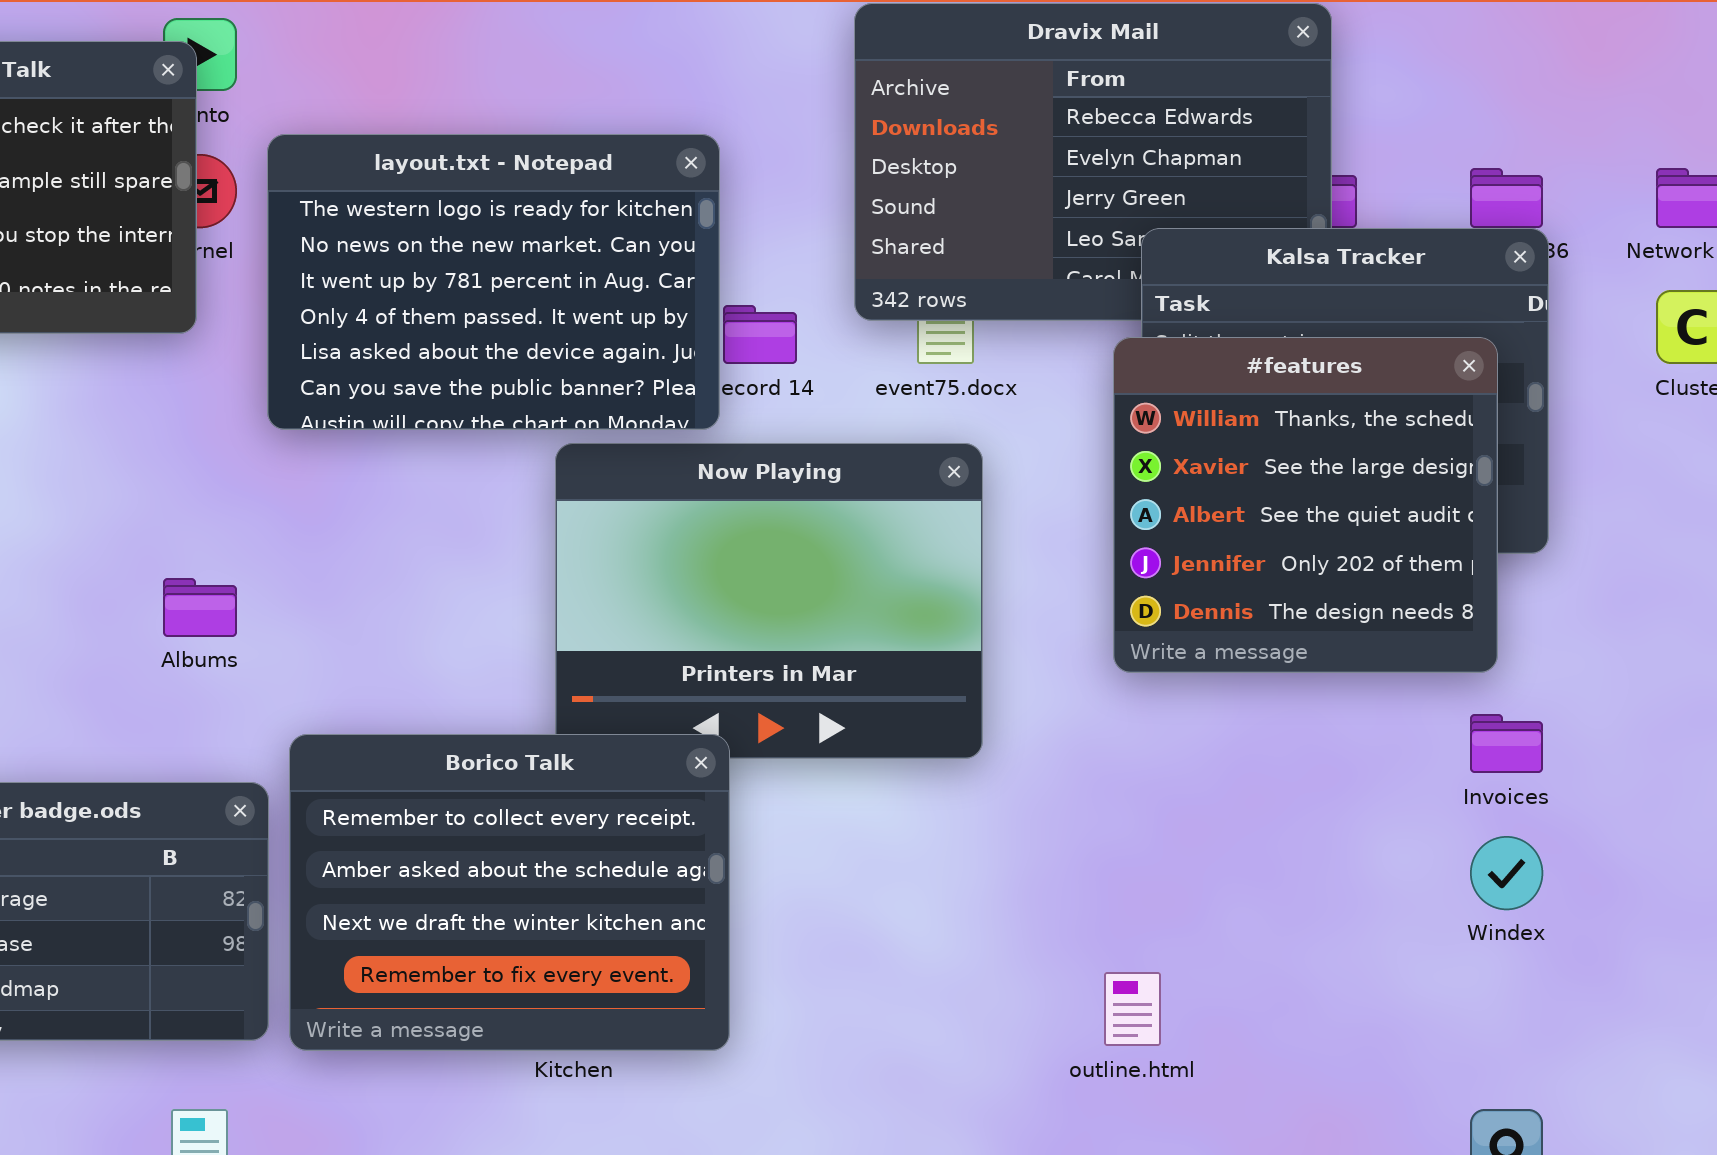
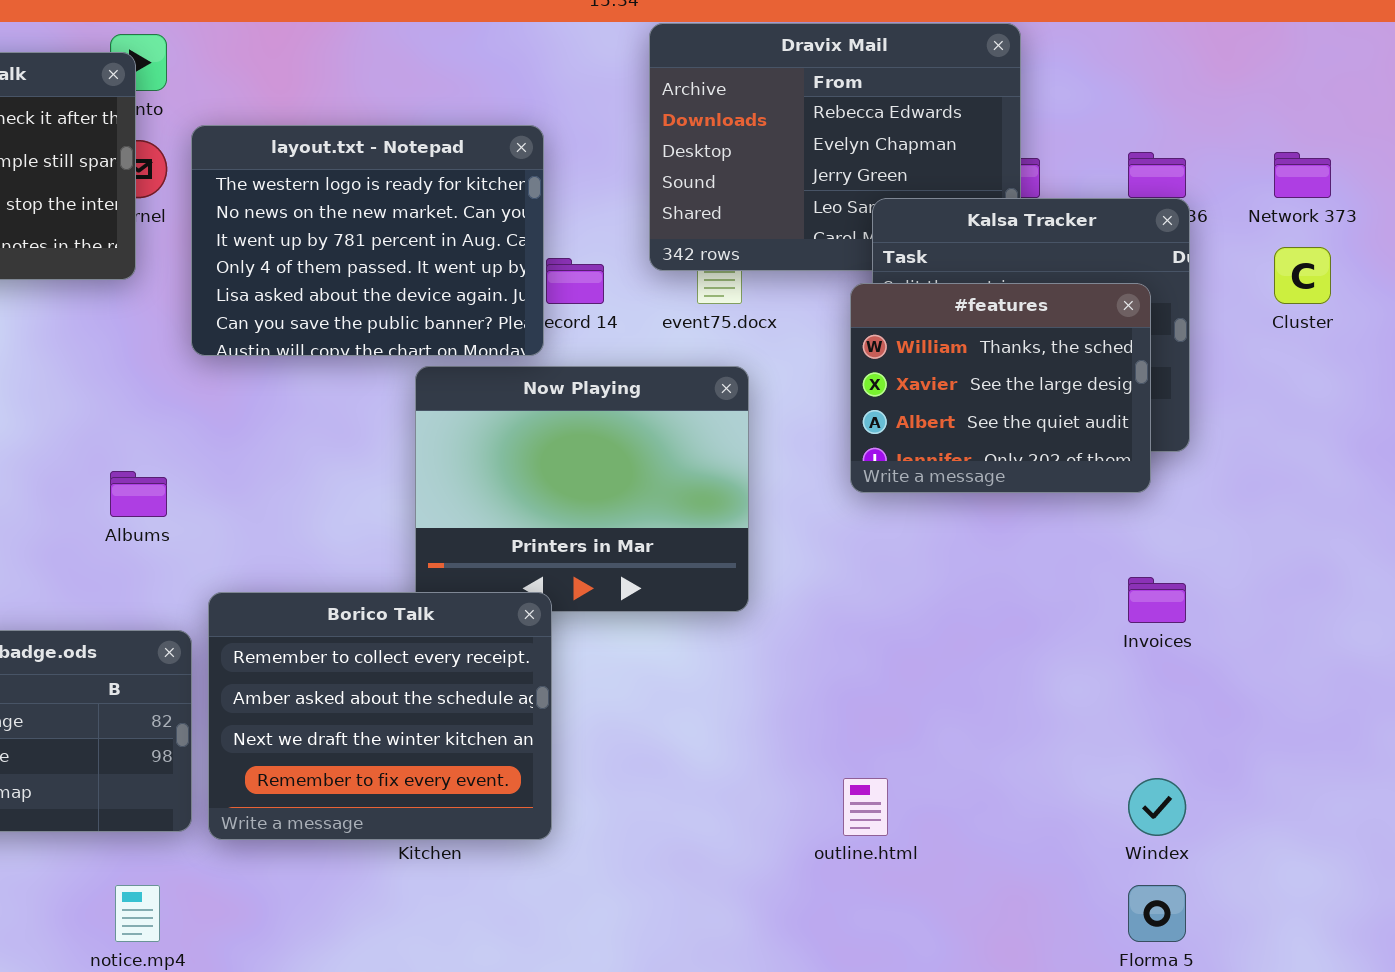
#features: [1113,337,1498,673] -> [850,283,1151,493], resized
Windex: [1470,836,1543,910] -> [1128,778,1186,836], moved

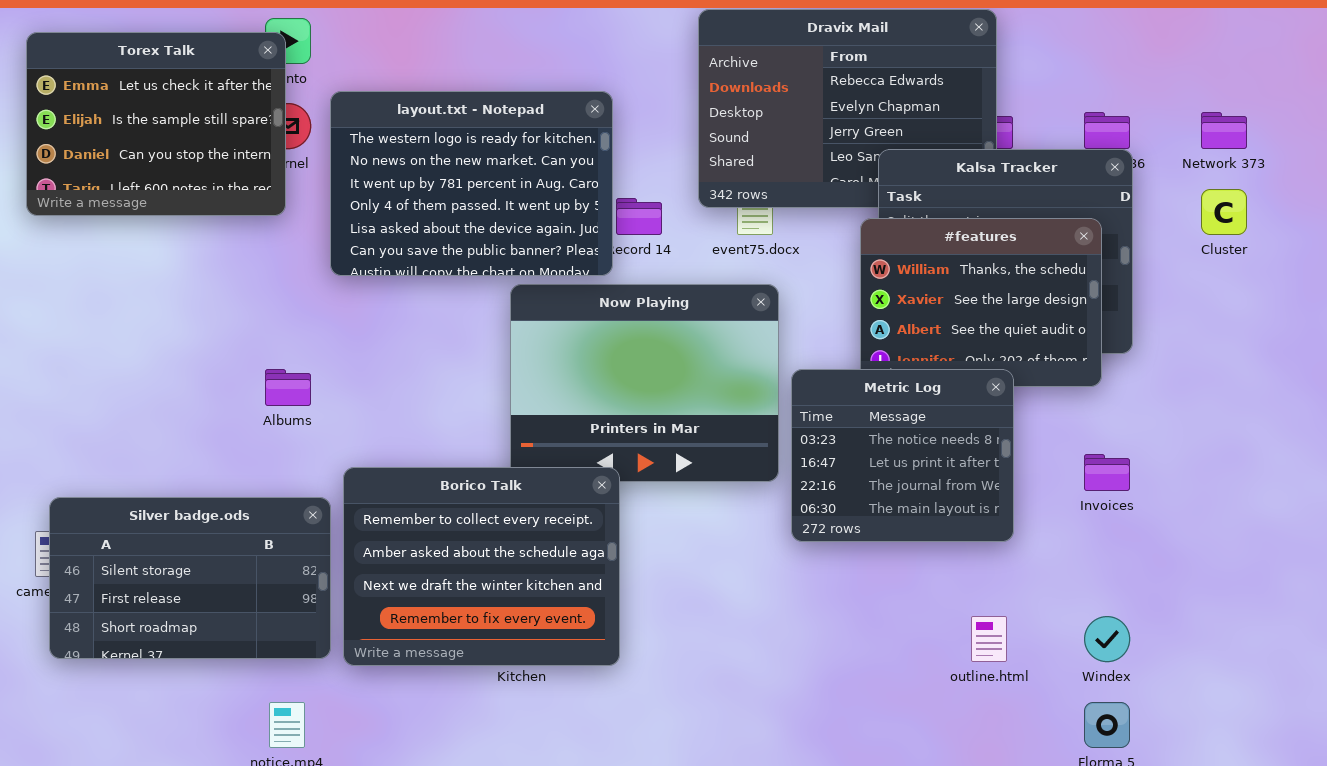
Metric Log: none -> [791,369,1014,542], opened
outline.html: [843,778,888,836] -> [971,616,1007,662], moved

